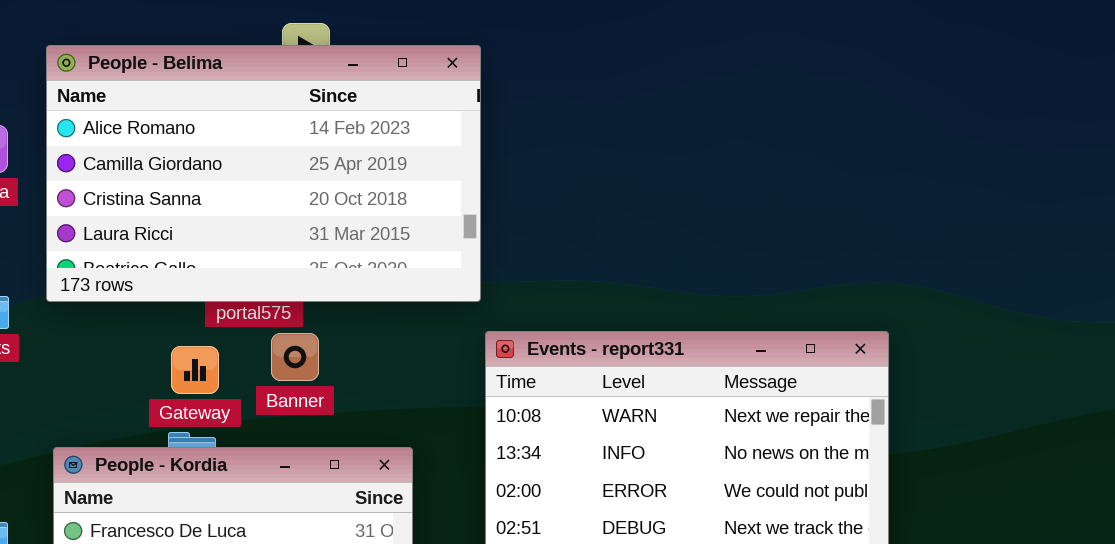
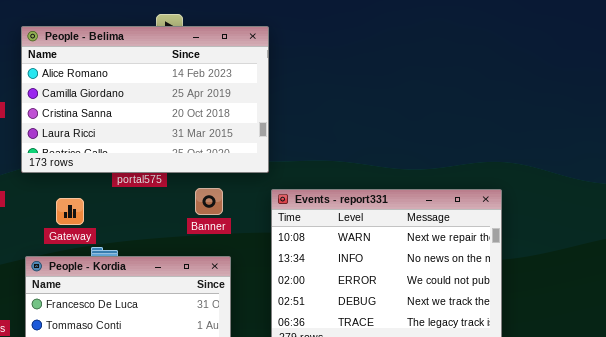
Banner: [271,333,319,381] -> [195,188,223,215], moved
Gateway: [171,346,219,394] -> [56,198,84,225], moved

